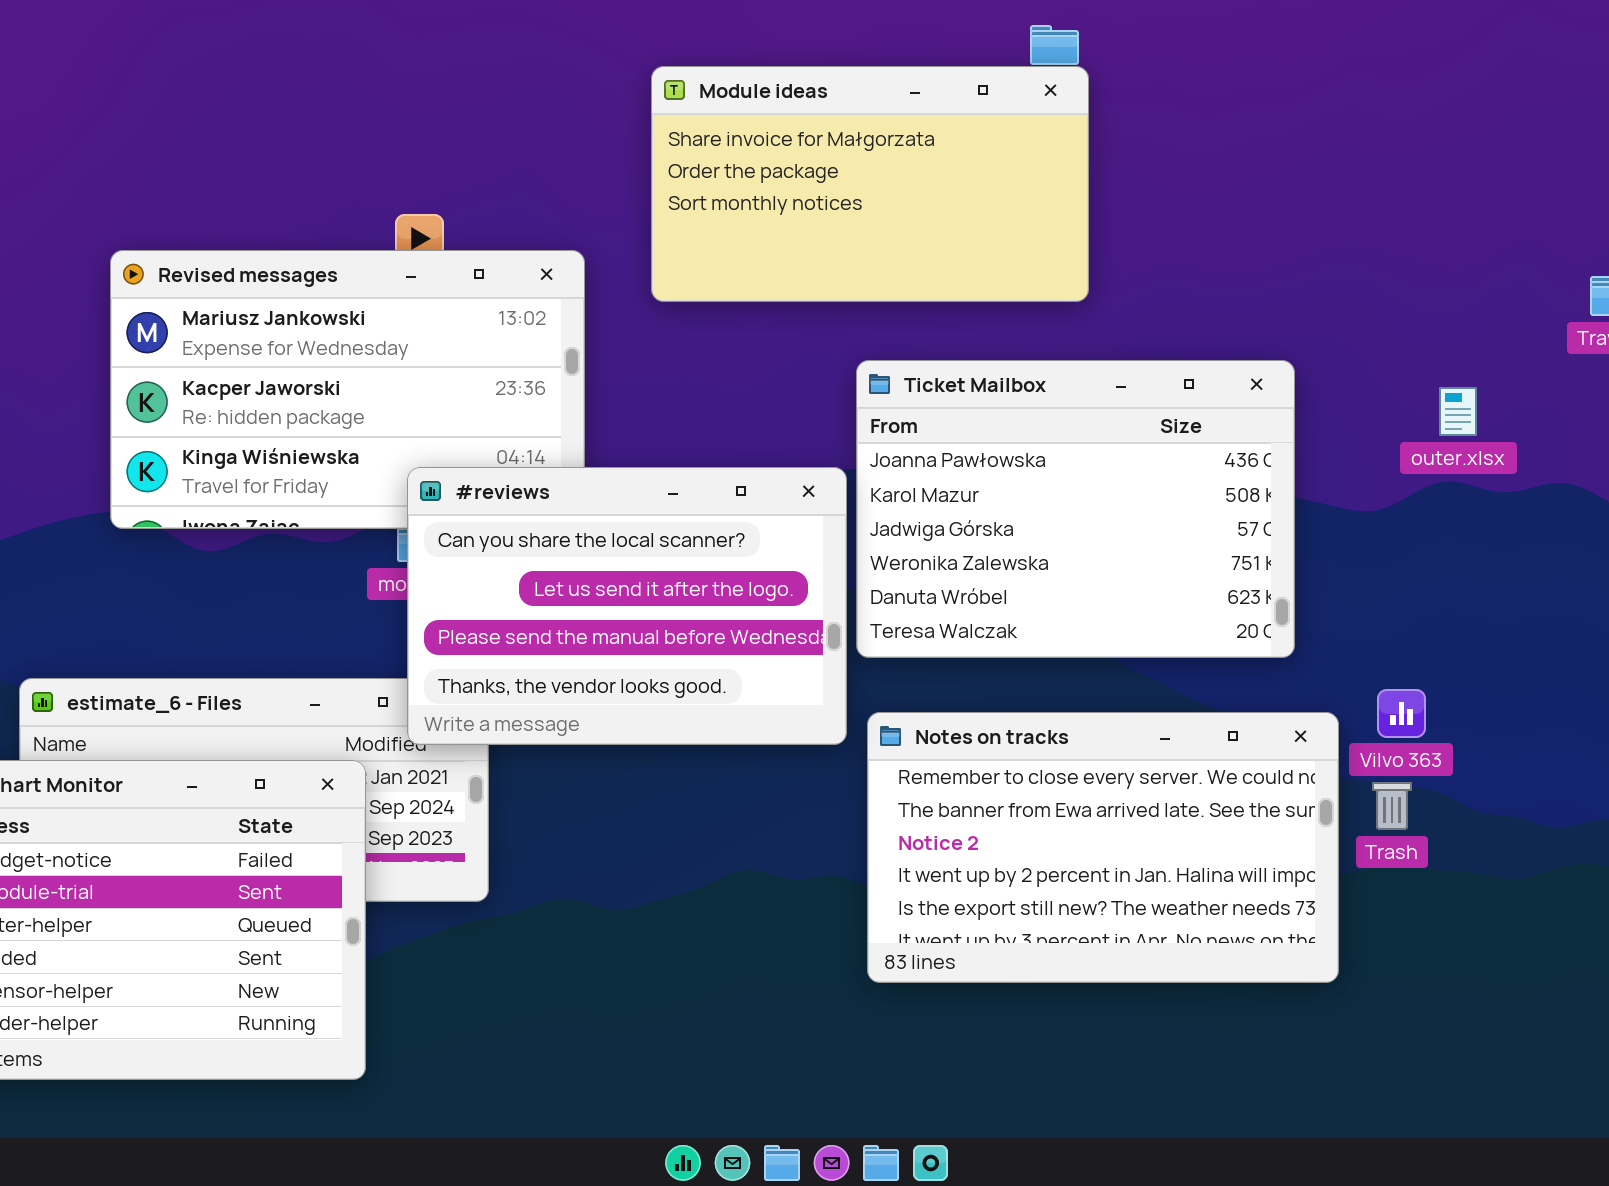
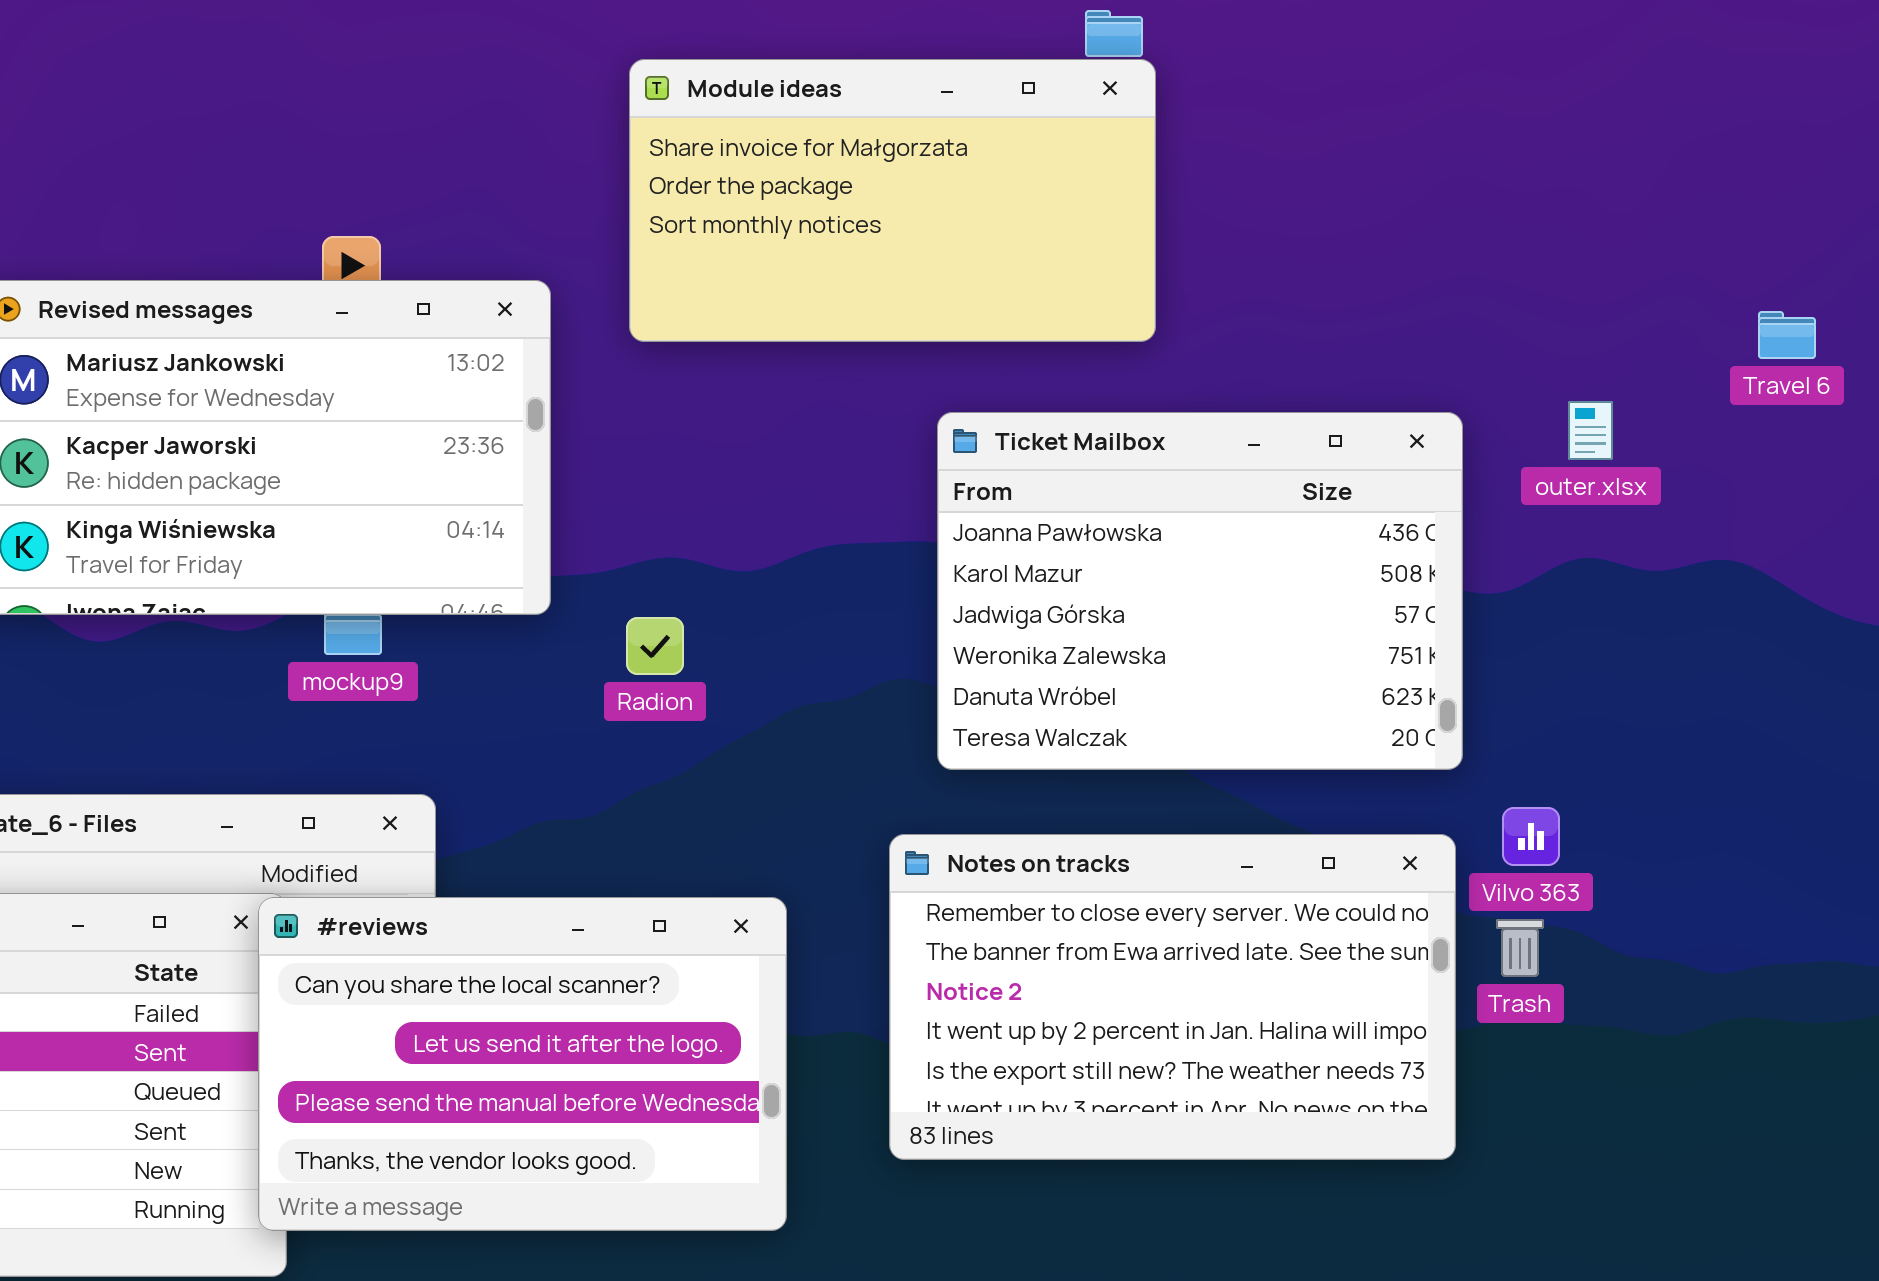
Ticket Mailbox: [856,360,1295,658] -> [937,412,1463,770], moved
outer.xlsx: [1439,387,1477,436] -> [1568,401,1613,460], moved
#reviews: [407,467,847,745] -> [258,897,787,1231], moved

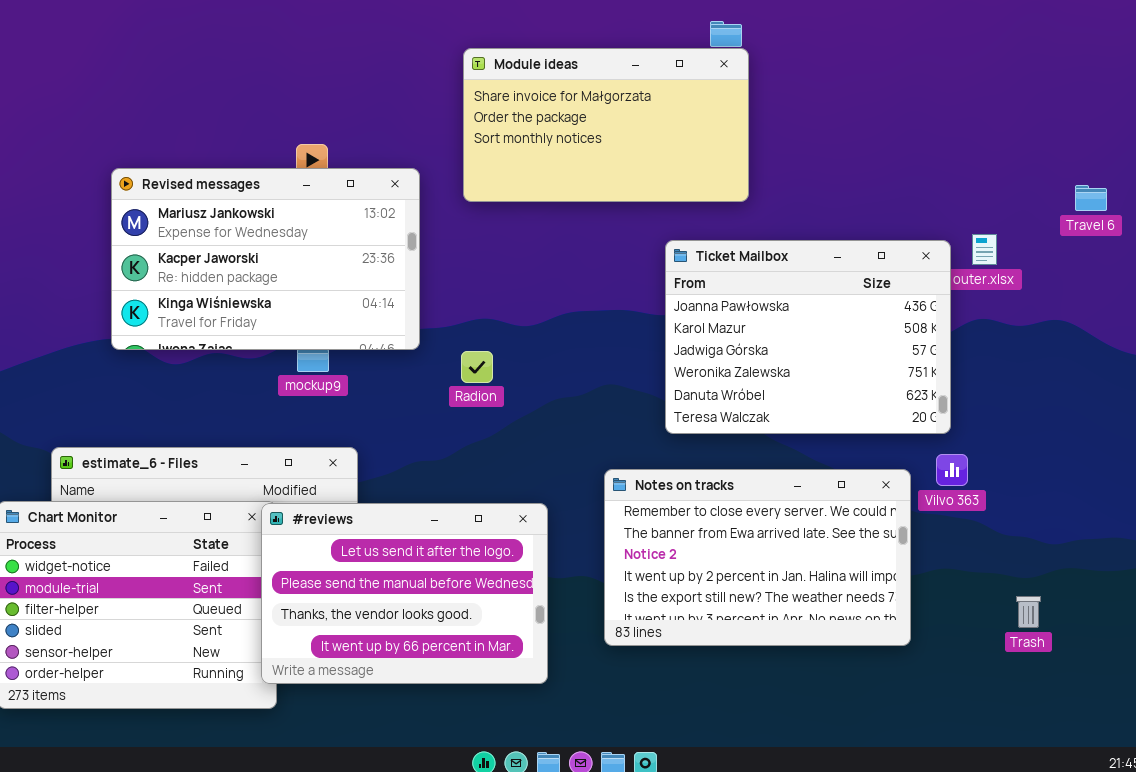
Ticket Mailbox: [937,412,1463,770] -> [665,240,951,434], moved
#reviews: [258,897,787,1231] -> [261,503,548,684], scrolled down 1 row
Trash: [1496,919,1544,977] -> [1016,596,1041,628], moved

